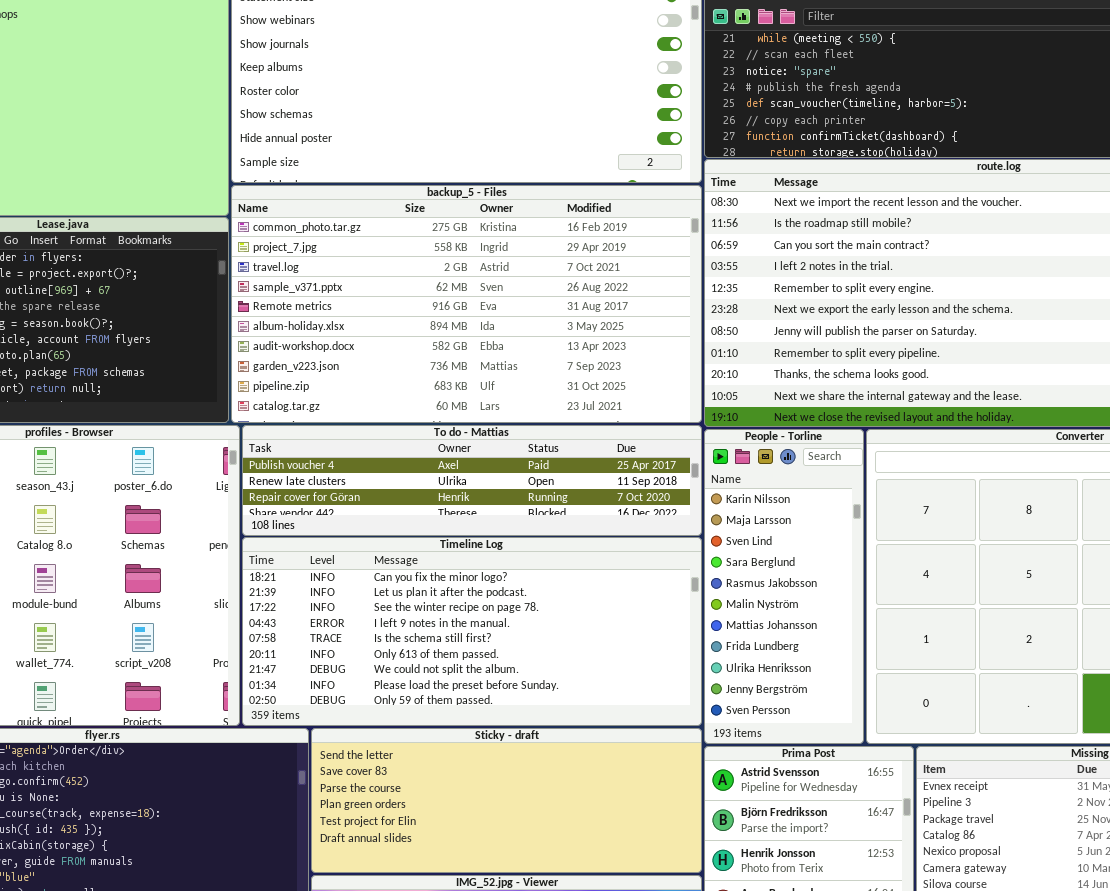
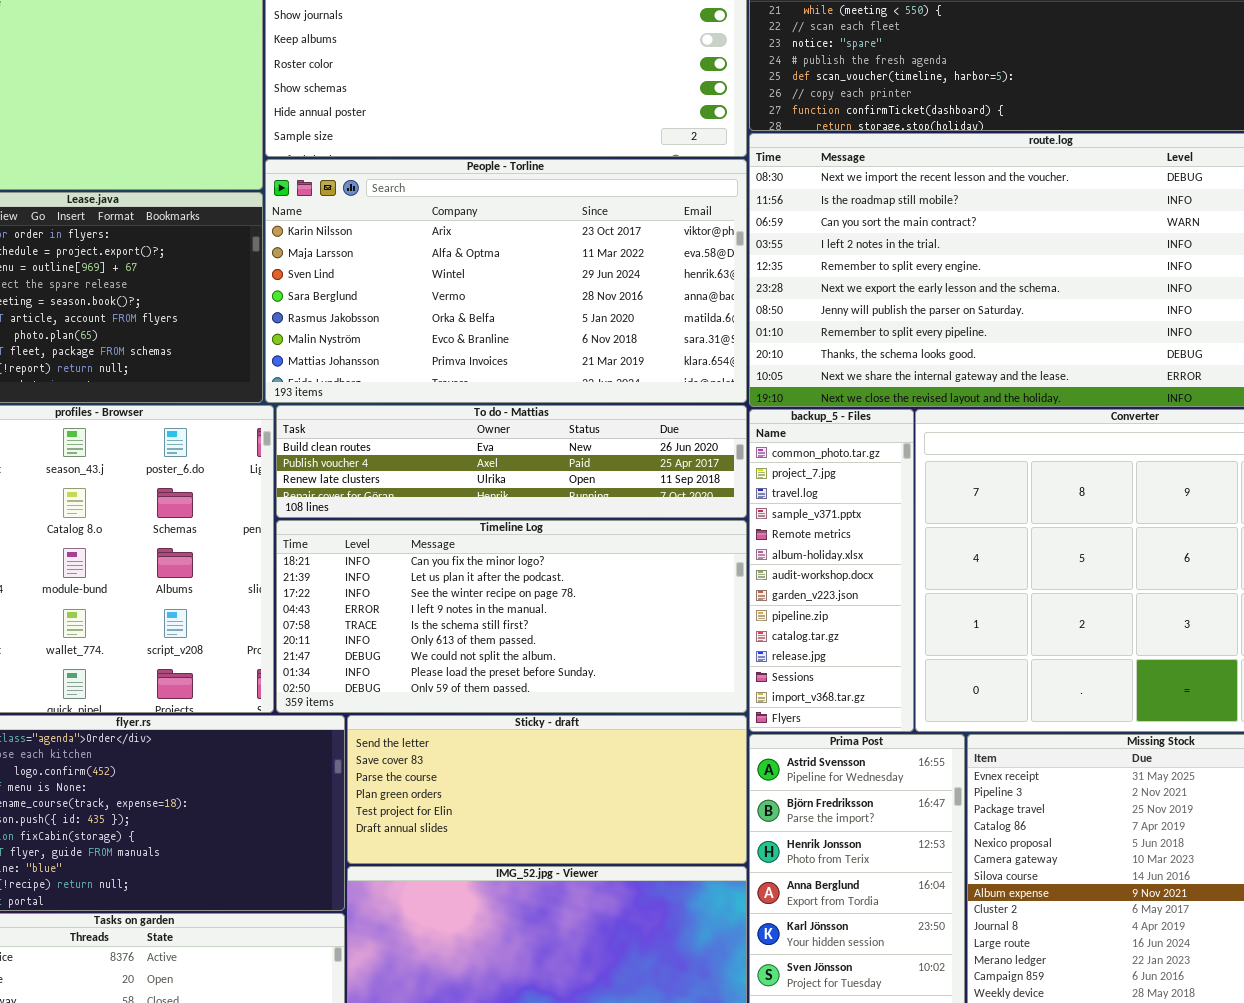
backup_5 - Files: [231,185,702,423] -> [749,409,914,732], moved, resized
To do - Mattias: [242,425,702,536] -> [276,405,747,518], scrolled up 1 row
People - Torline: [704,429,864,744] -> [265,159,747,403], moved, resized

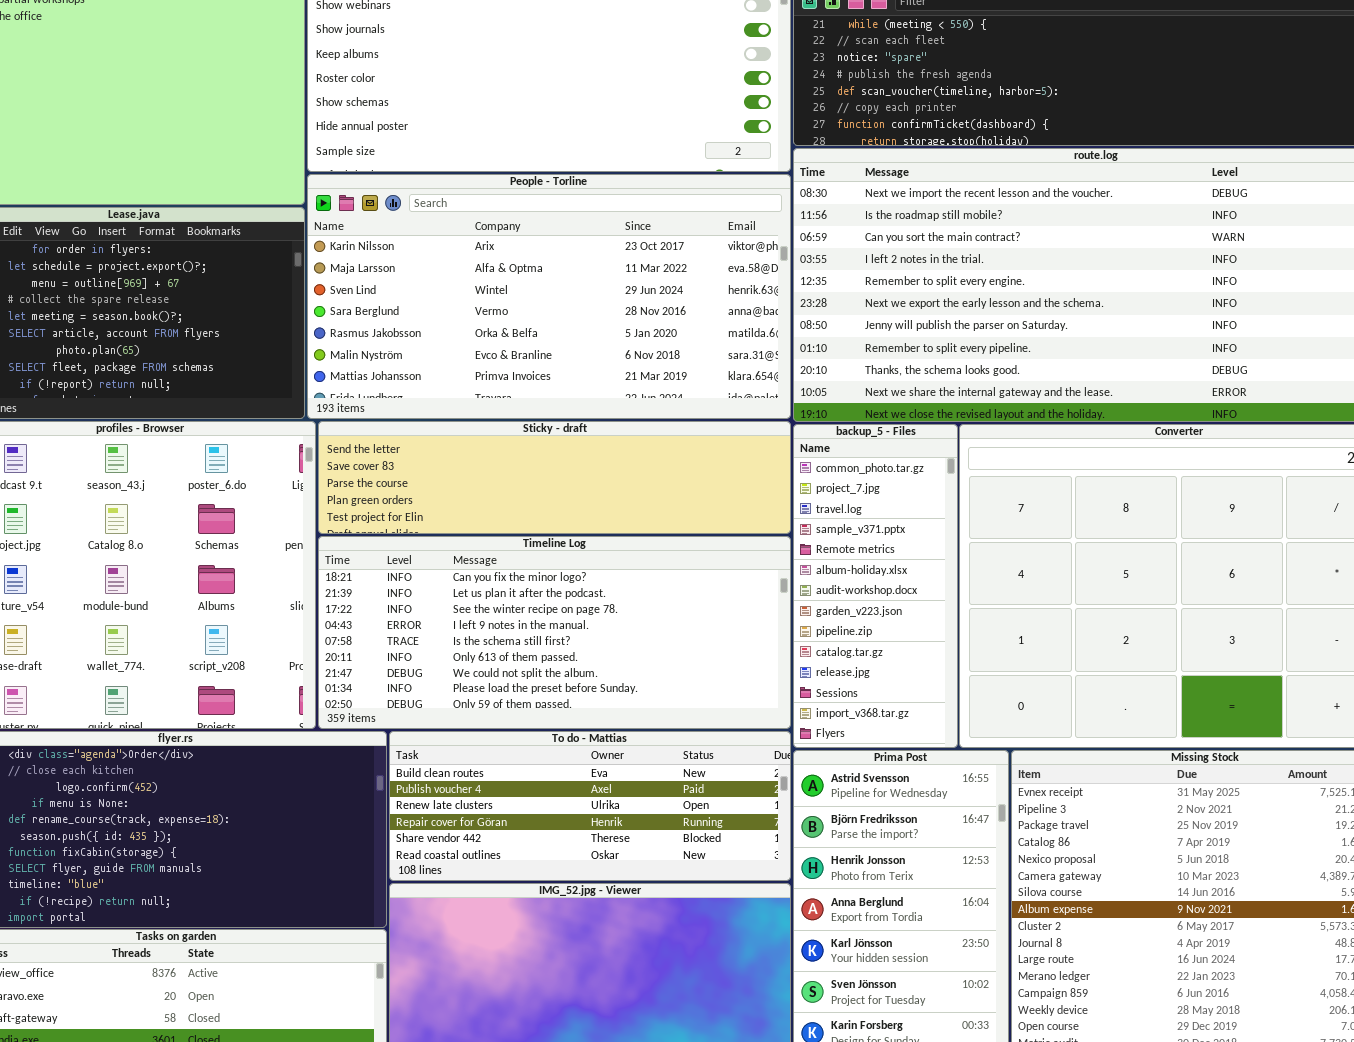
To do - Mattias: [276,405,747,518] -> [389,731,791,881], moved, resized
Sticky - draft: [347,715,747,864] -> [318,421,791,534], moved, resized

